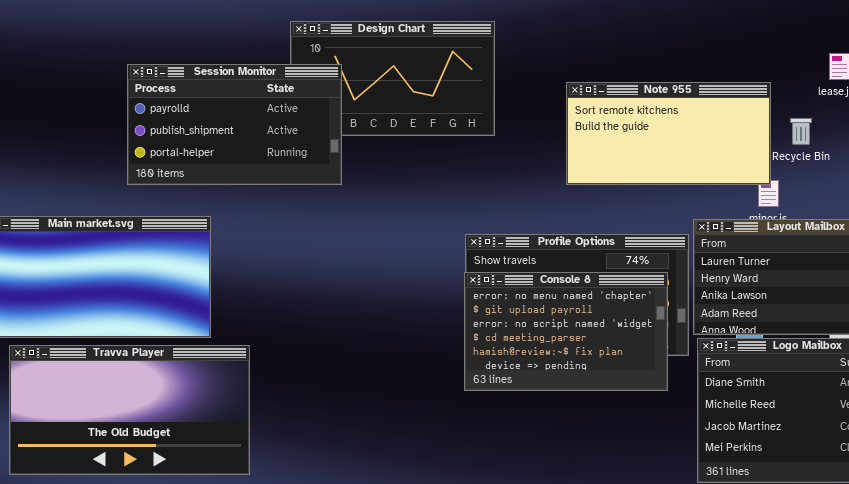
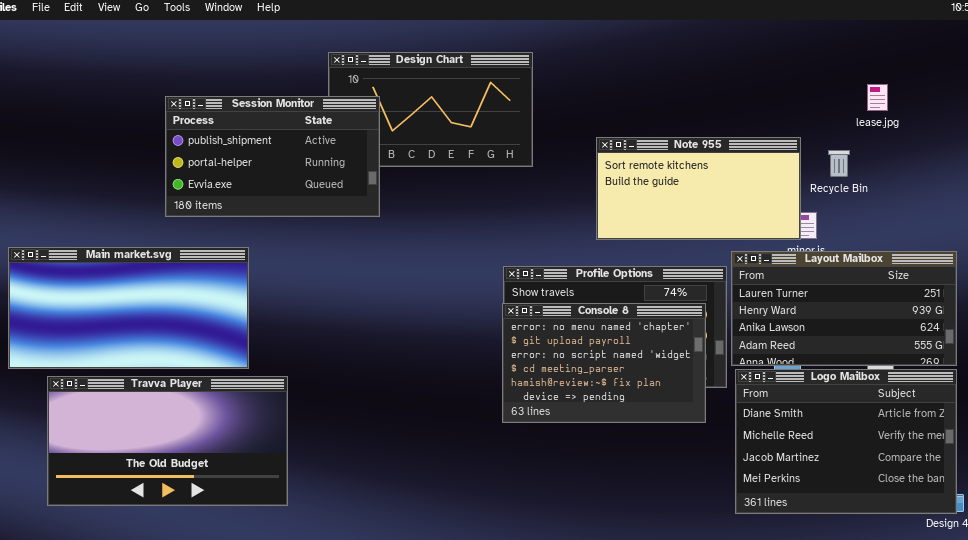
Session Monitor: [127,64,342,185] -> [165,96,380,217], scrolled down 1 row
Note 955: [566,82,771,185] -> [596,137,801,240], moved

